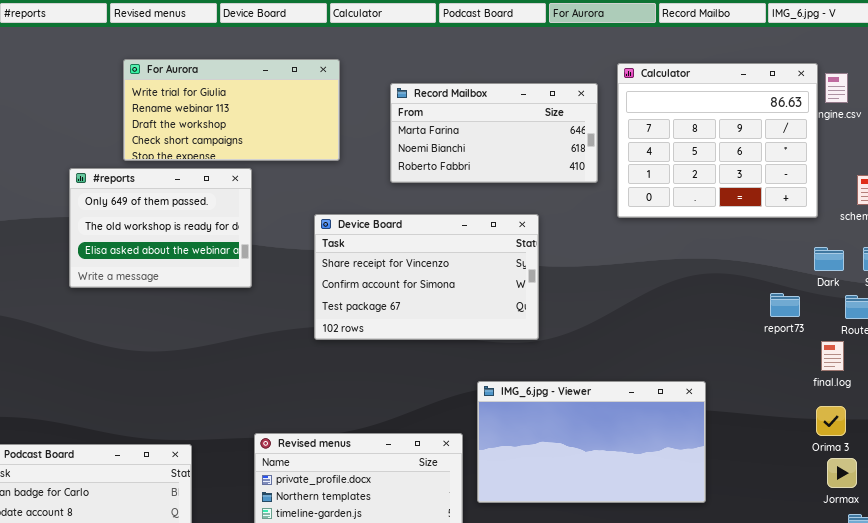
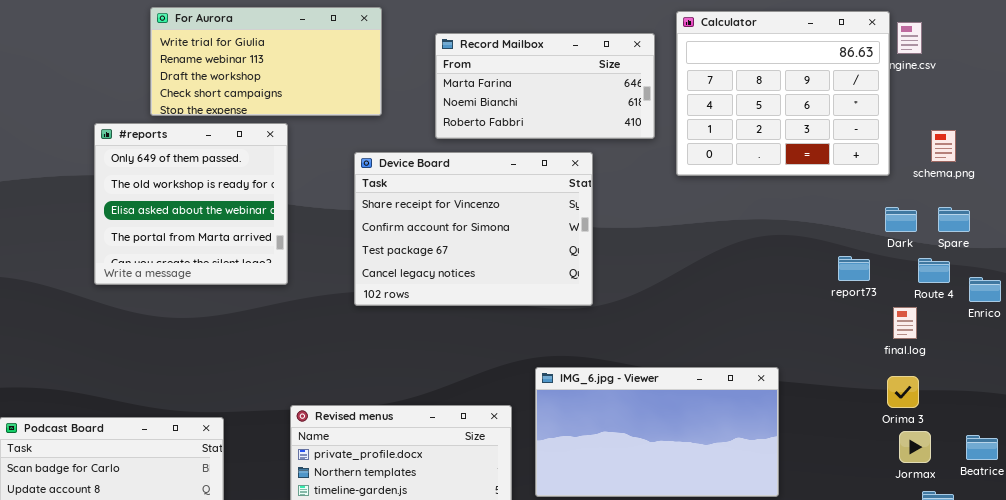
#reports: [69,168,252,288] -> [94,123,288,285], resized
Device Board: [314,214,539,340] -> [354,152,593,306], resized
IMG_6.jpg - Viewer: [477,381,706,503] -> [535,367,779,497], moved

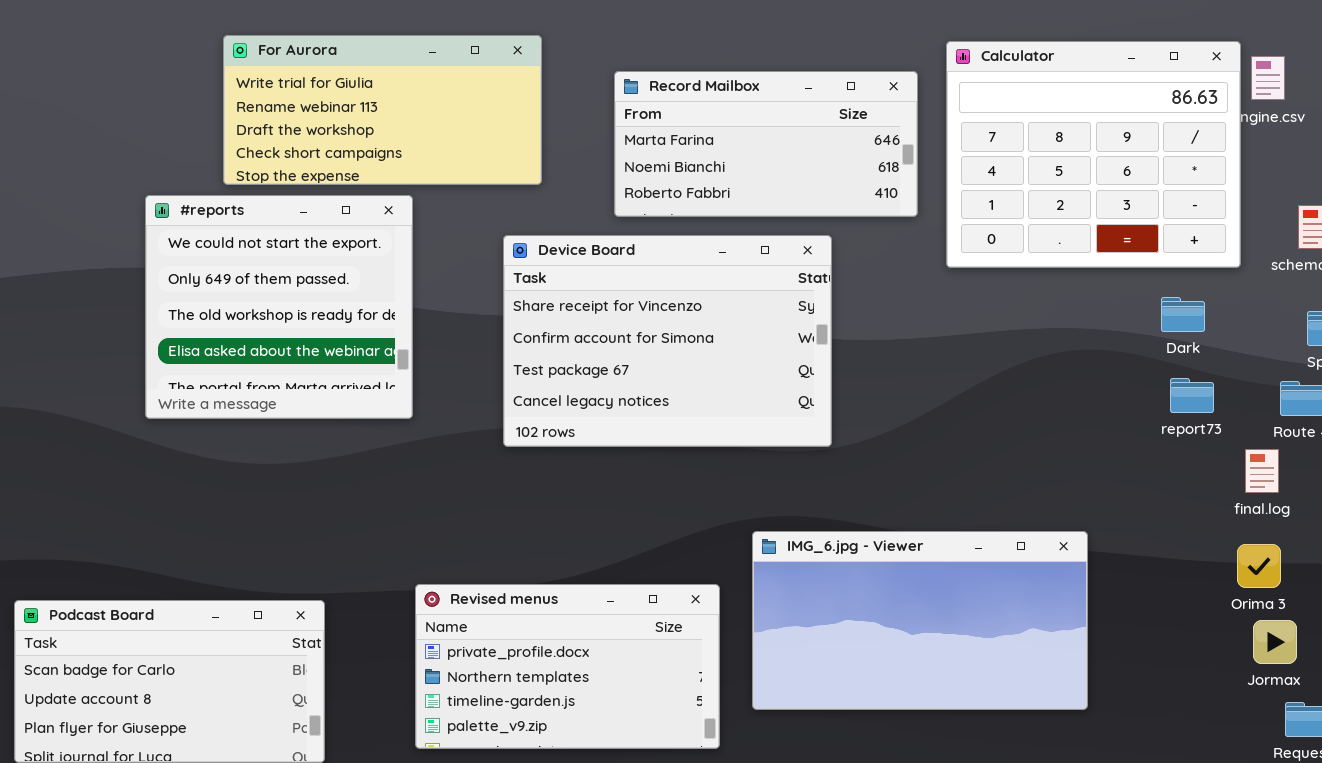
#reports: [94,123,288,285] -> [145,195,413,419], scrolled up 1 row
Dark: [885,207,917,232] -> [1161,297,1205,332], moved

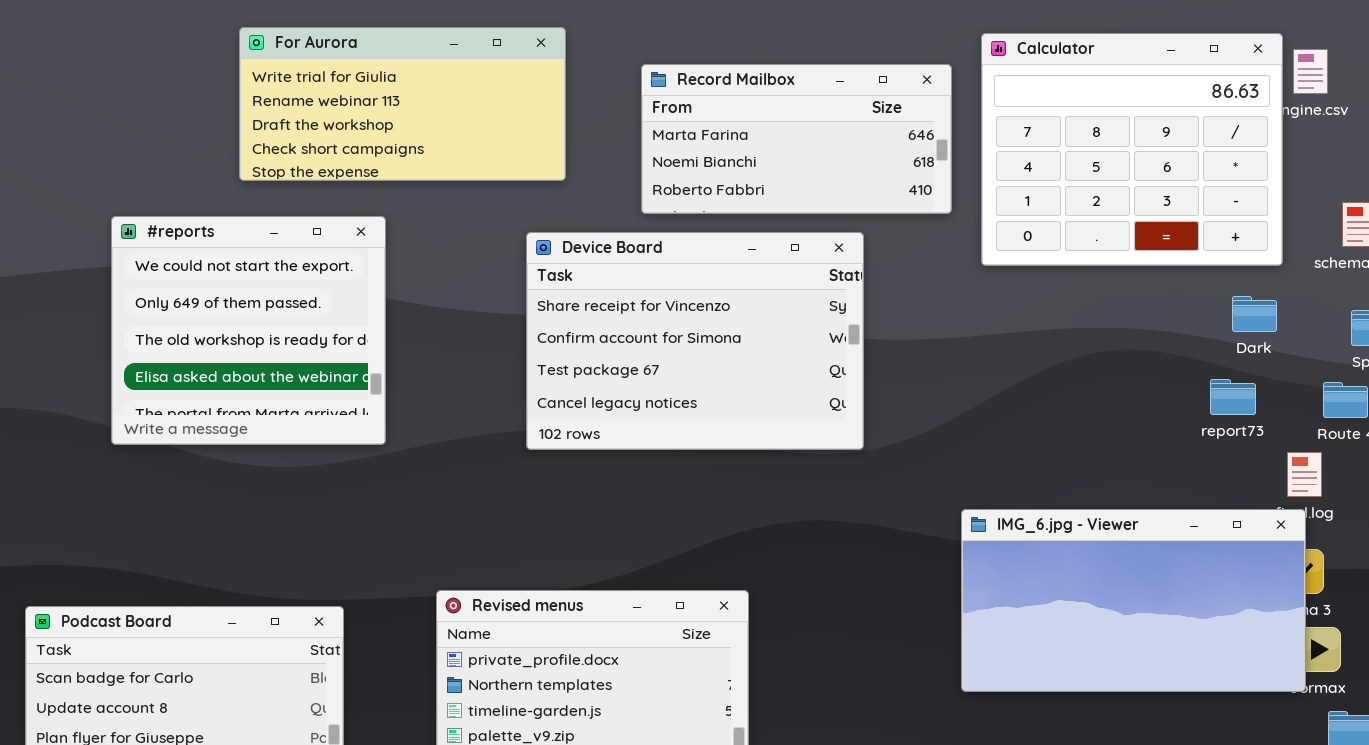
#reports: [145,195,413,419] -> [111,216,386,445], moved
Dark: [1161,297,1205,332] -> [1232,296,1277,332], moved
IMG_6.jpg - Viewer: [752,531,1088,710] -> [961,509,1306,692], moved

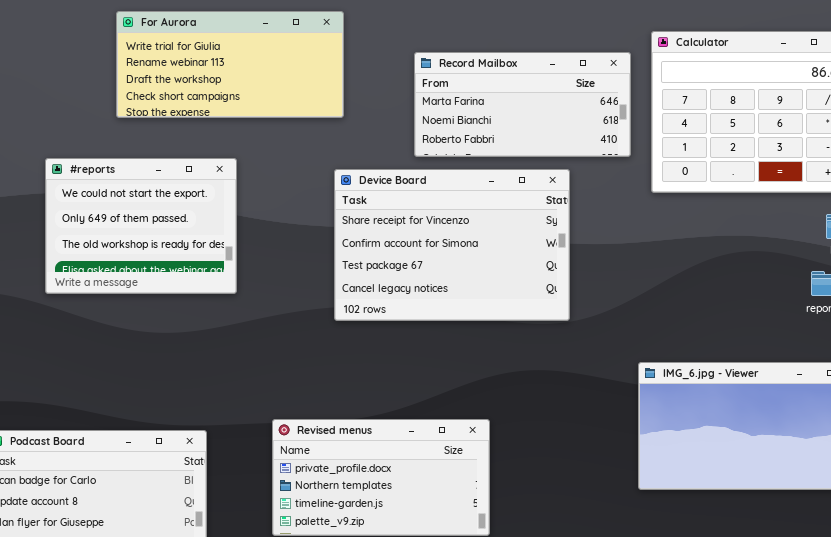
For Aurora: [239,27,566,181] -> [116,11,344,118], moved
#reports: [111,216,386,445] -> [45,158,237,294], resized

